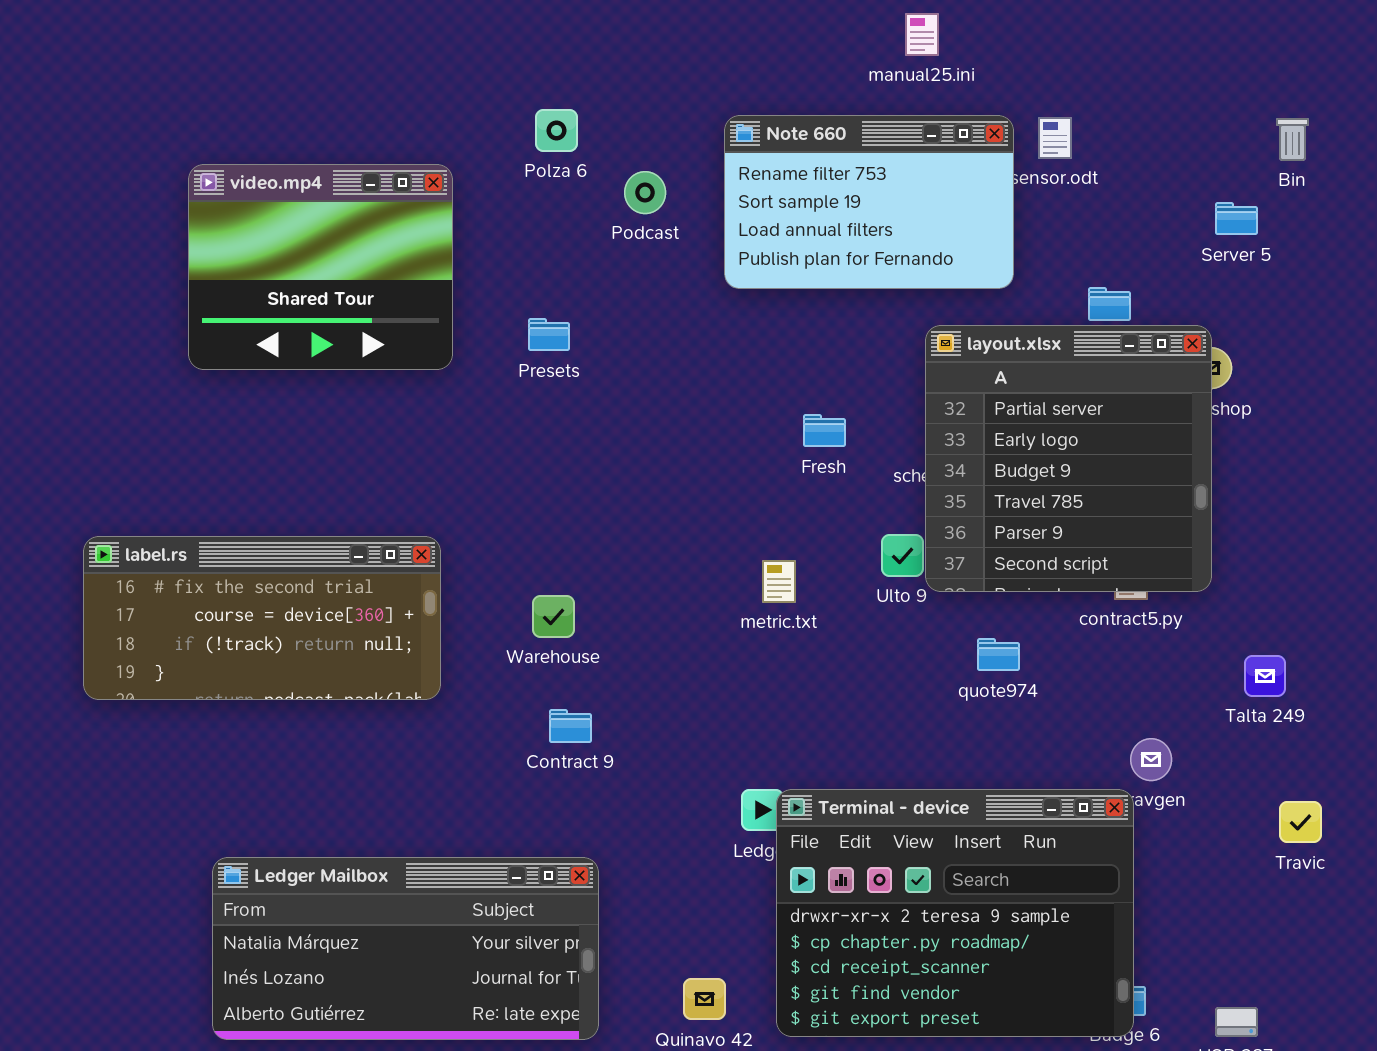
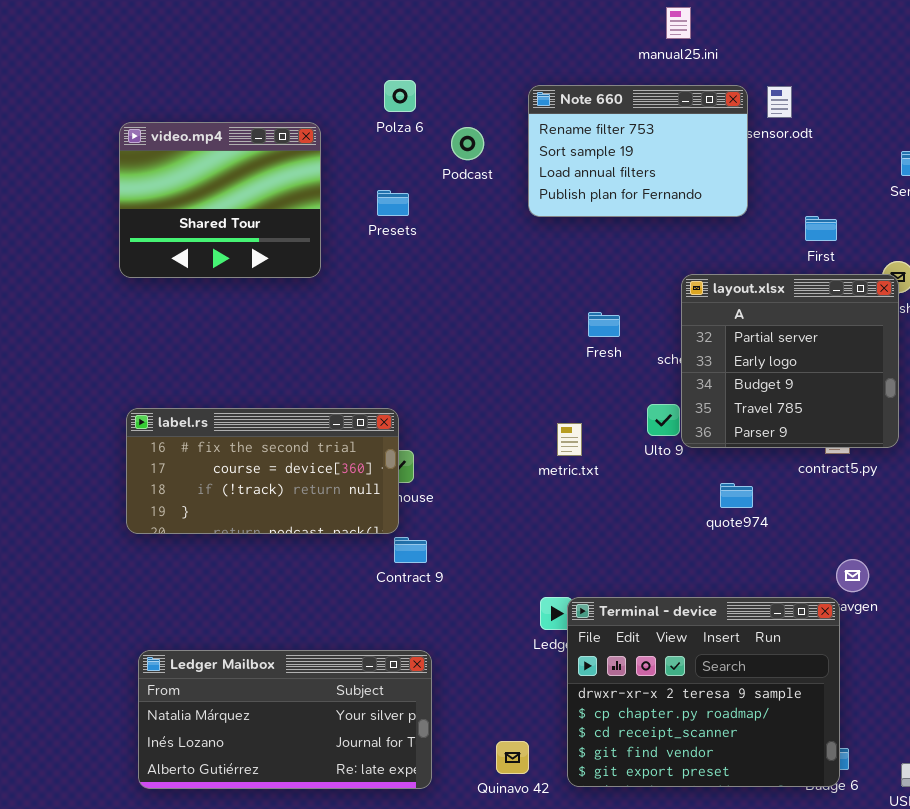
Presets: [528,318,570,351] -> [377,190,409,216], moved
layout.xlsx: [925,325,1212,592] -> [681,274,899,448], resized
label.rs: [83,536,441,700] -> [126,408,399,534], moved

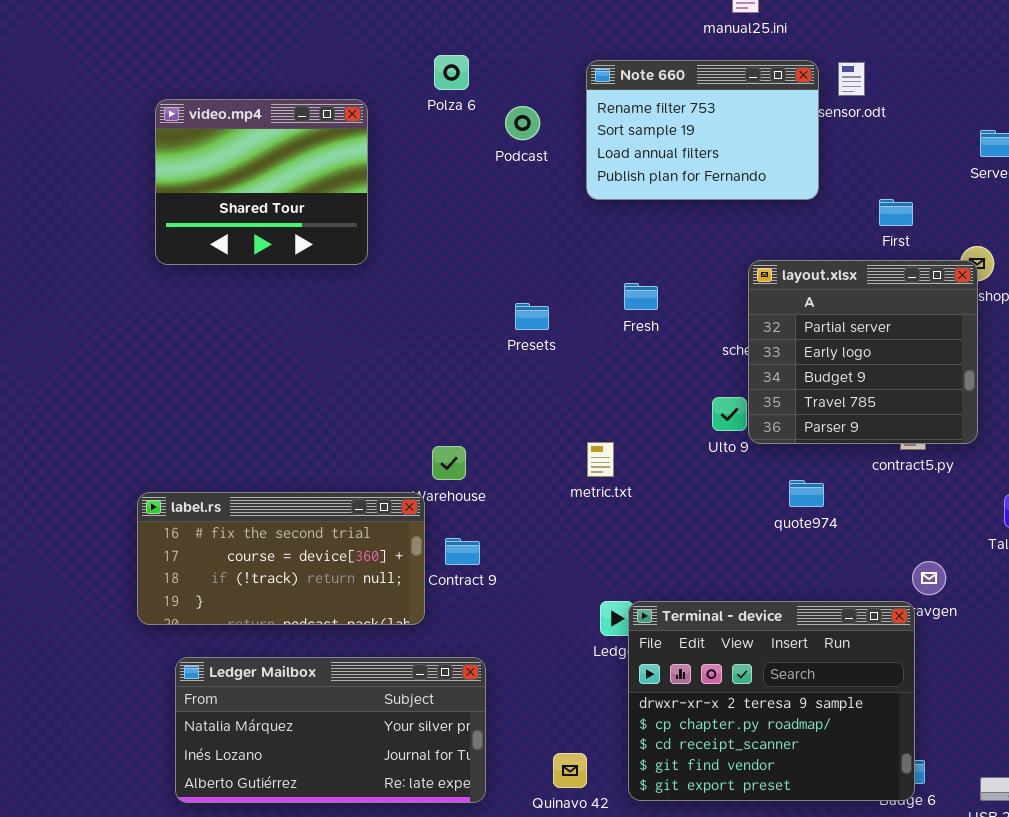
Presets: [377,190,409,216] -> [515,303,549,330], moved
Fresh: [588,312,620,337] -> [624,283,658,310], moved
label.rs: [126,408,399,534] -> [137,492,425,625], moved
metric.txt: [557,423,582,456] -> [587,442,614,477], moved

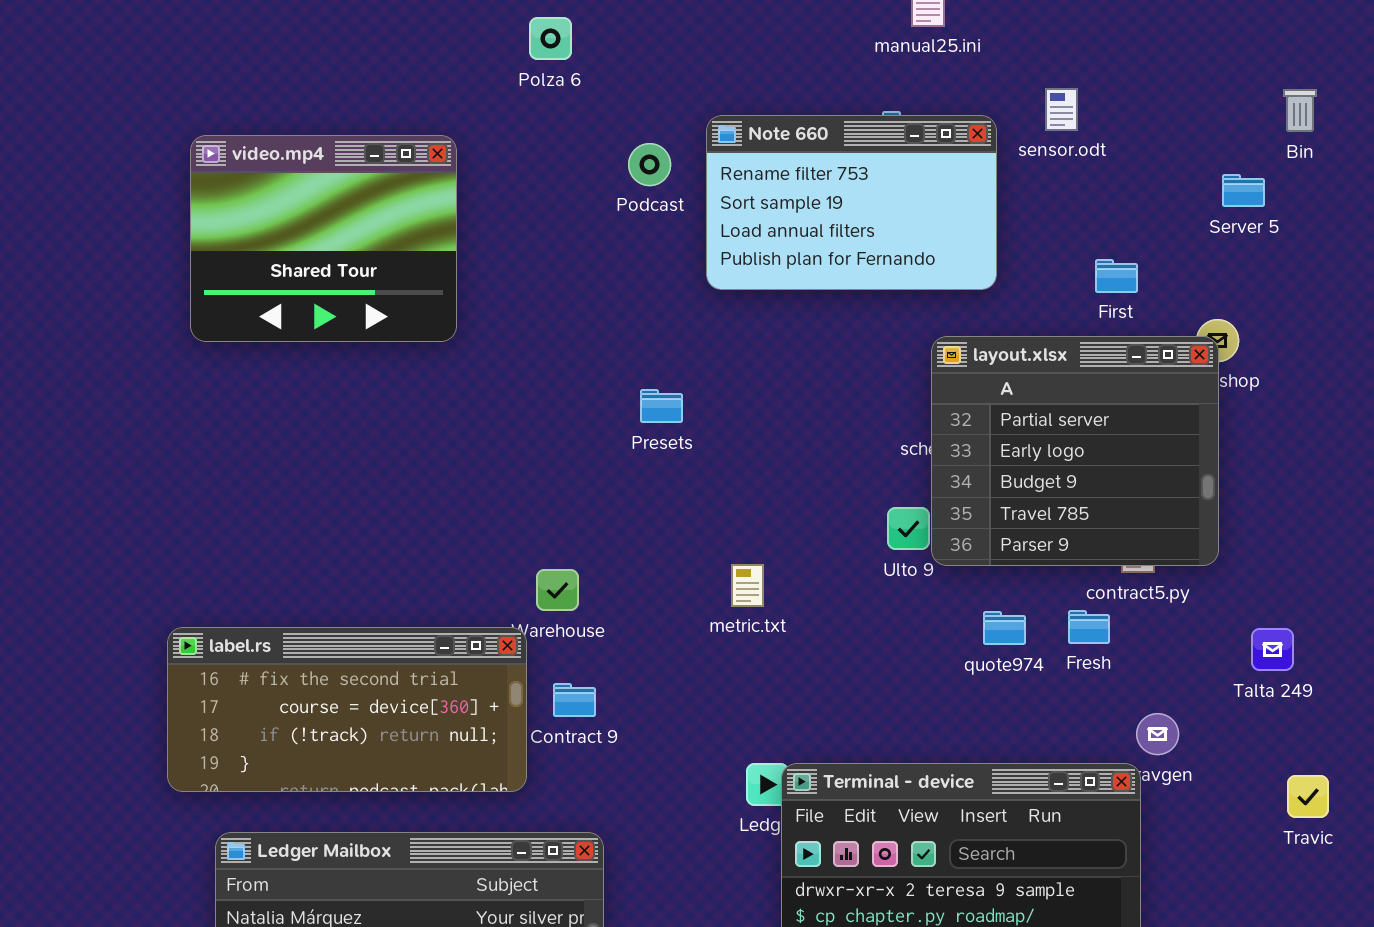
Polza 6: [434,55,469,90] -> [529,17,572,60], moved
Note 660: [586,60,819,200] -> [706,115,997,290], moved
Fresh: [624,283,658,310] -> [1068,610,1110,644], moved

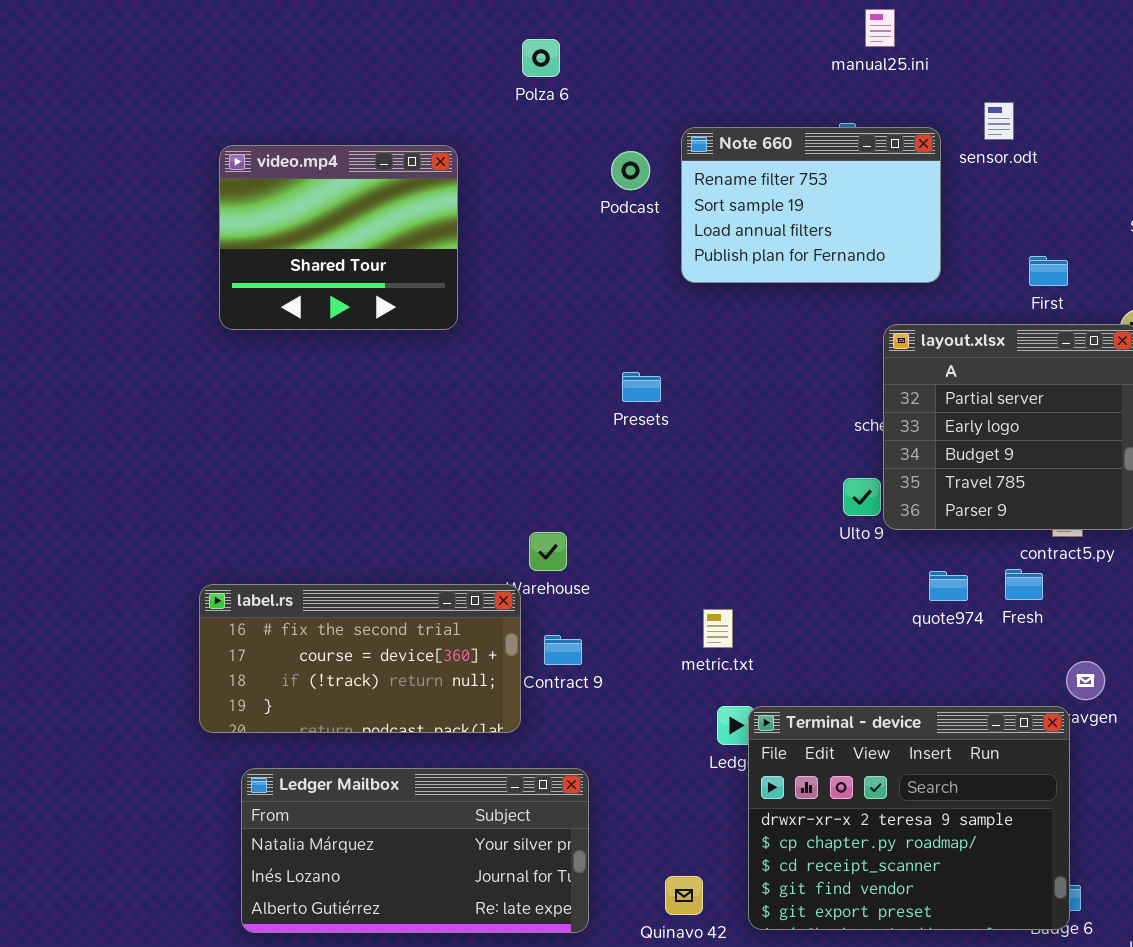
metric.txt: [731,564,764,607] -> [703,609,733,648], moved

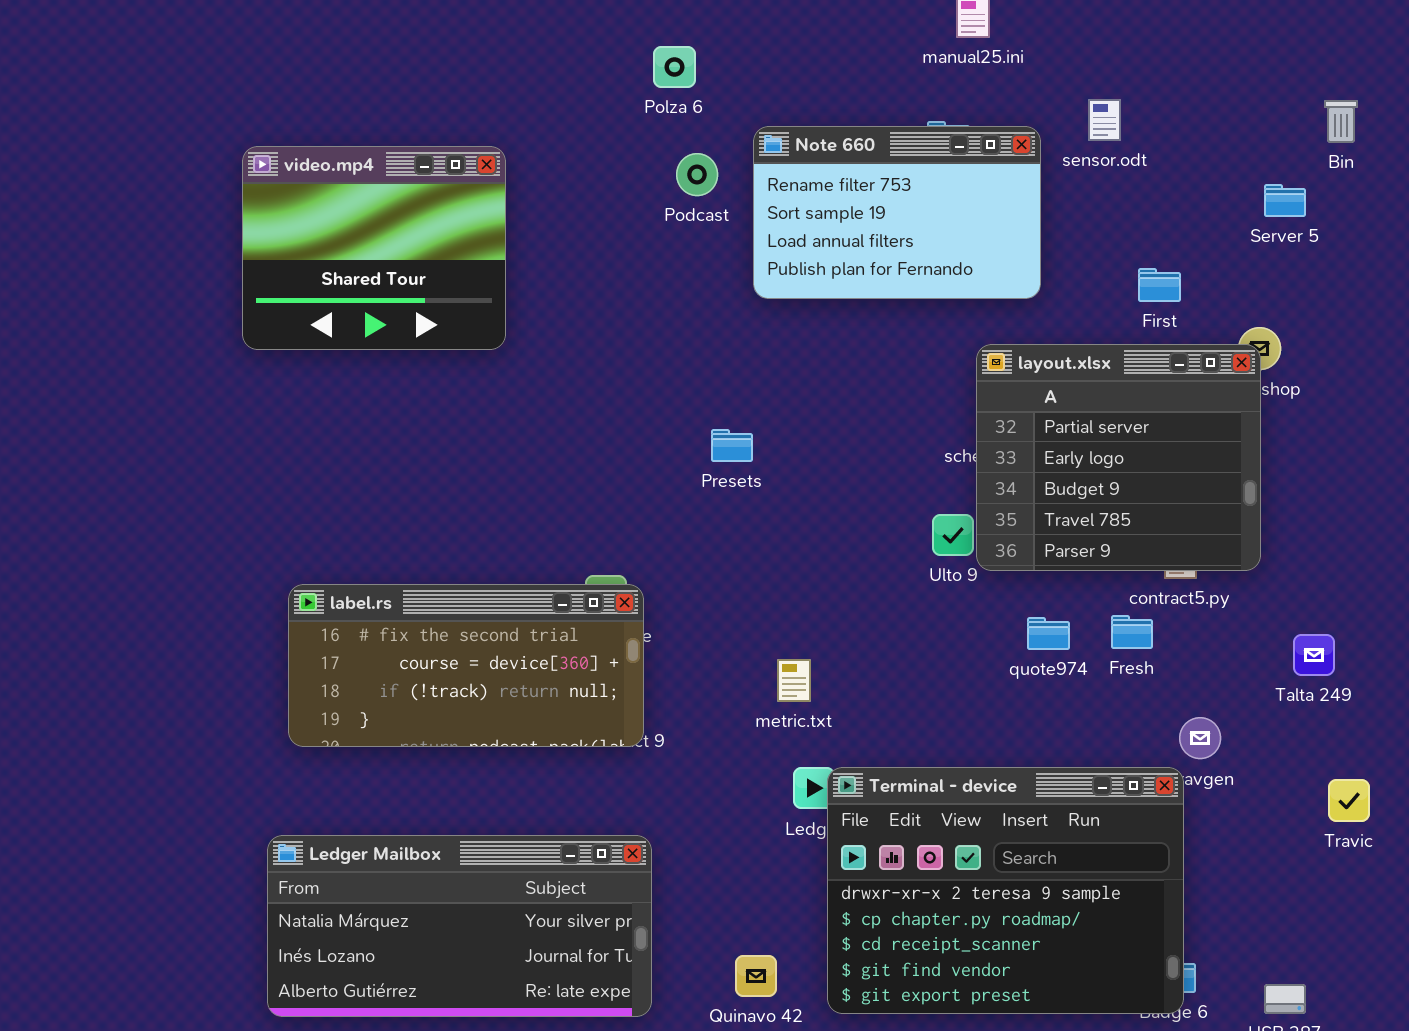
Polza 6: [522,39,560,77] -> [653,46,696,88], moved
Presets: [622,372,661,402] -> [711,429,753,462], moved
label.rs: [199,584,521,733] -> [288,584,644,747], moved

